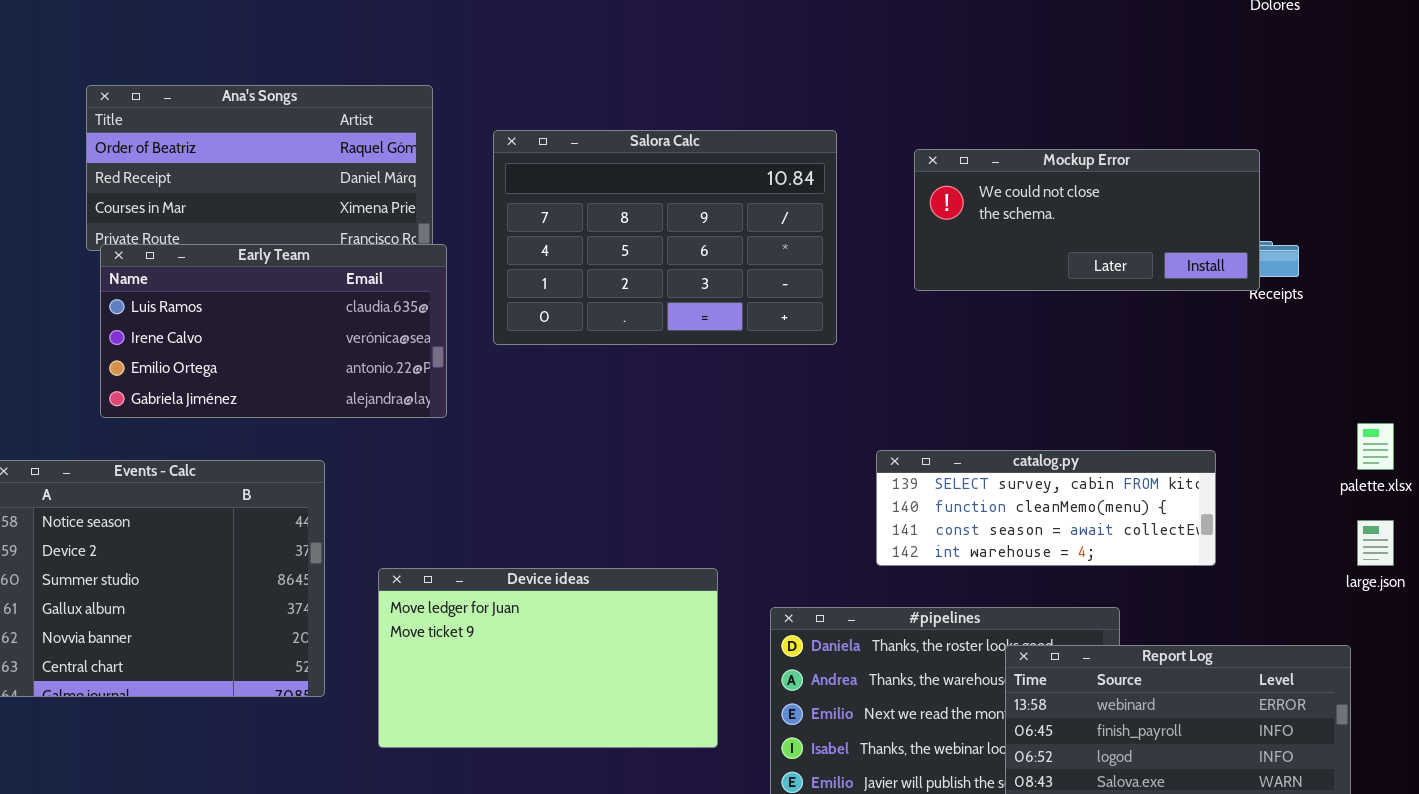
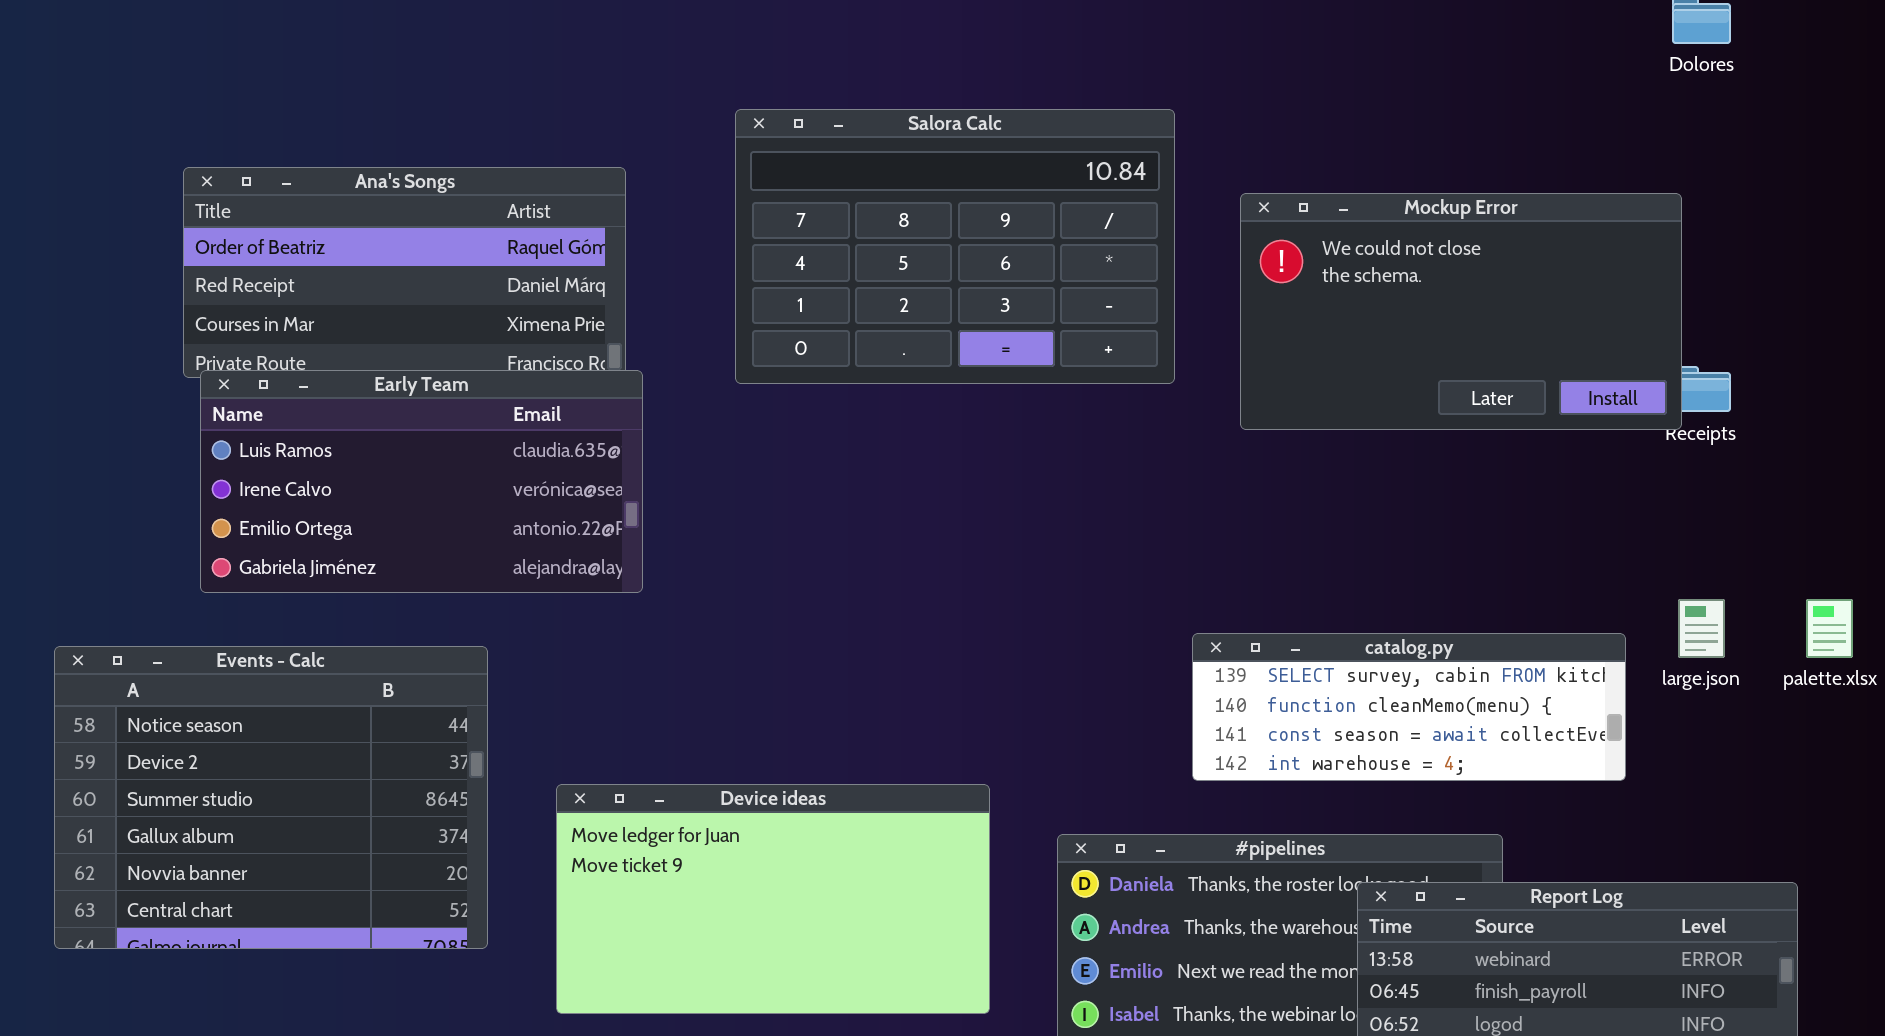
Salora Calc: [493,130,837,345] -> [735,109,1175,384], moved
Mockup Error: [914,149,1260,291] -> [1240,193,1682,430], resized
large.json: [1357,520,1394,566] -> [1678,599,1725,658], moved

